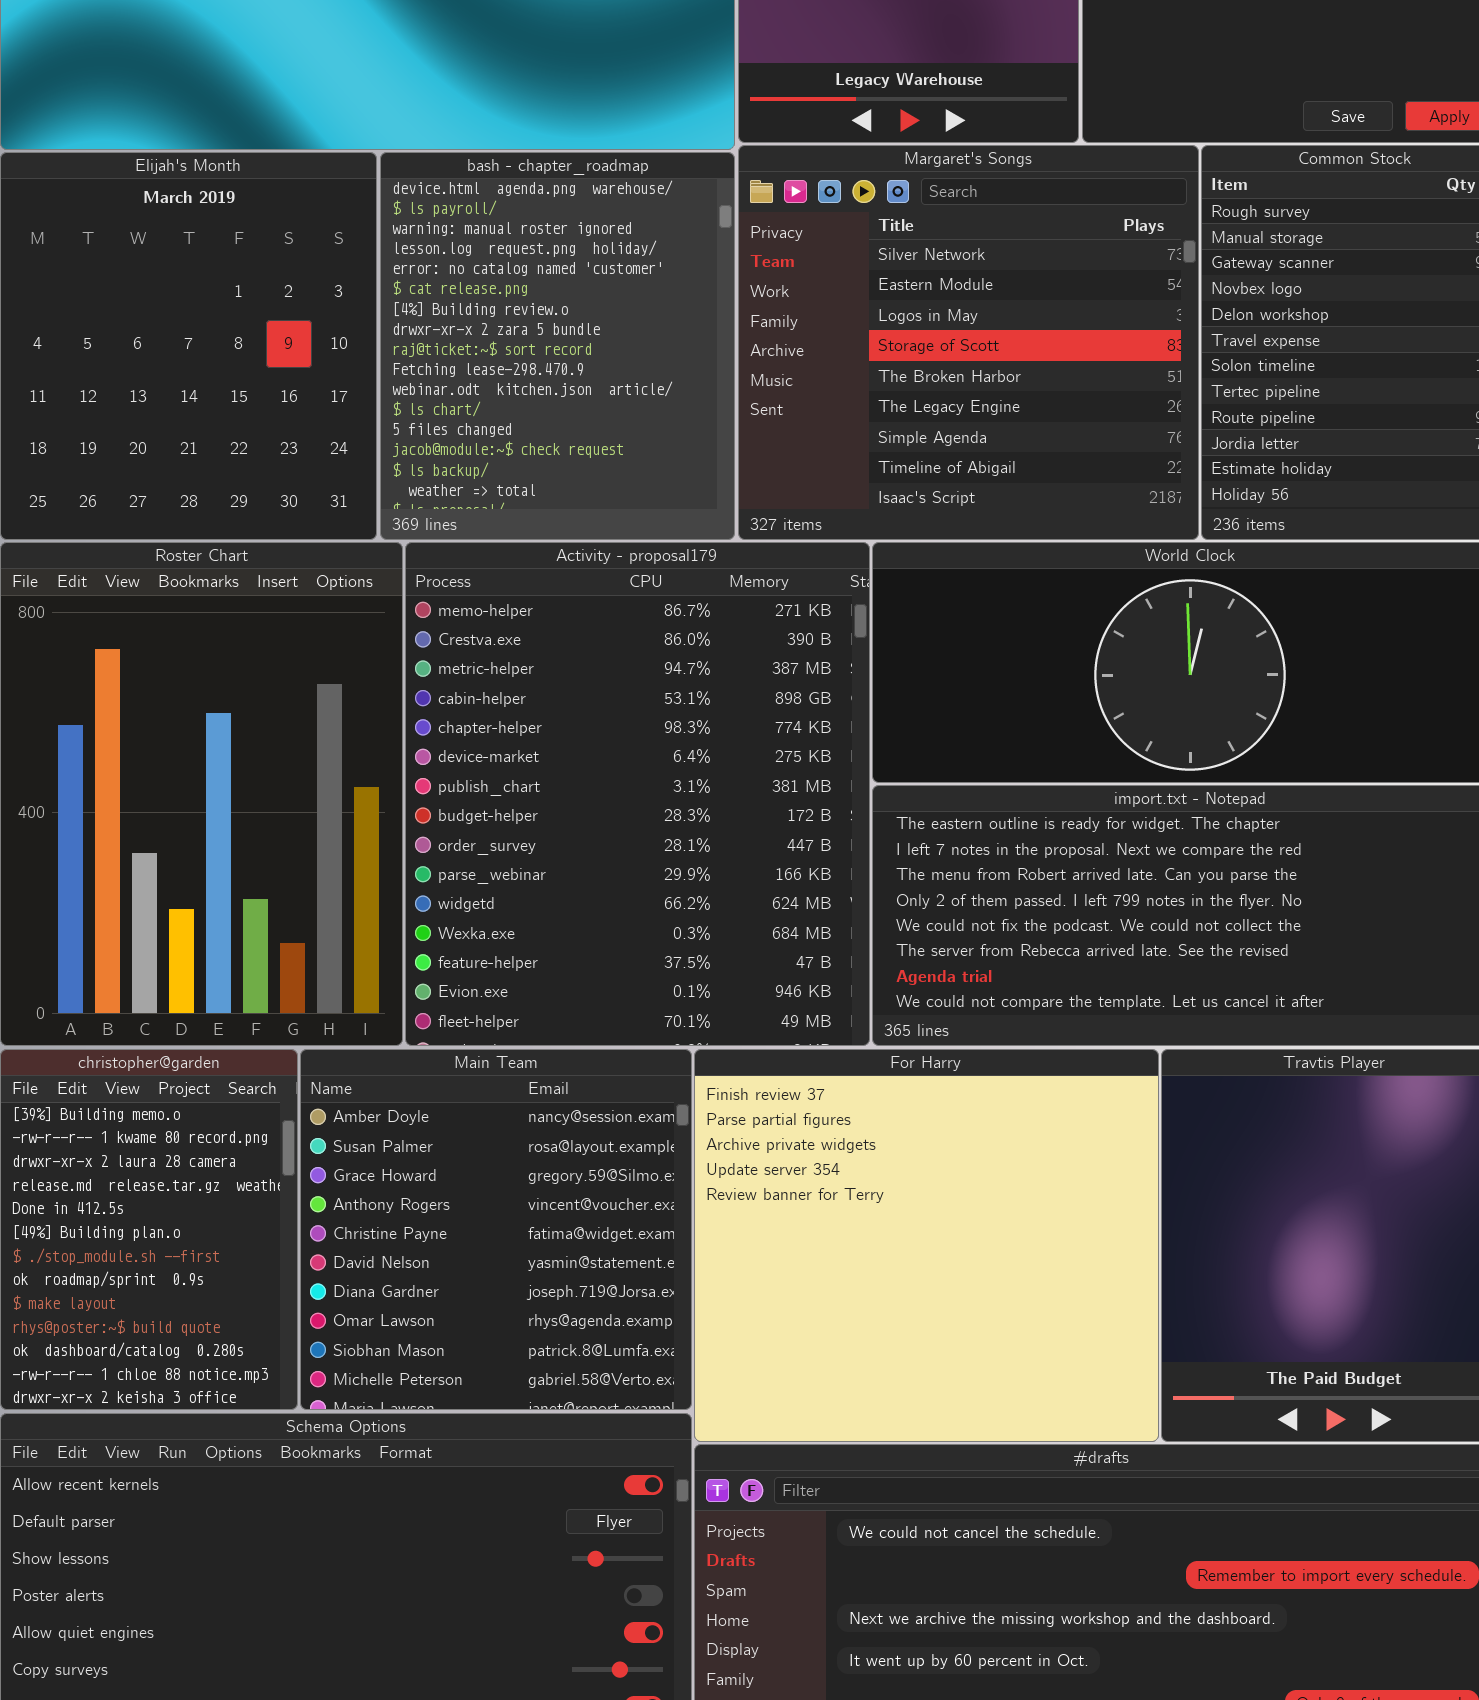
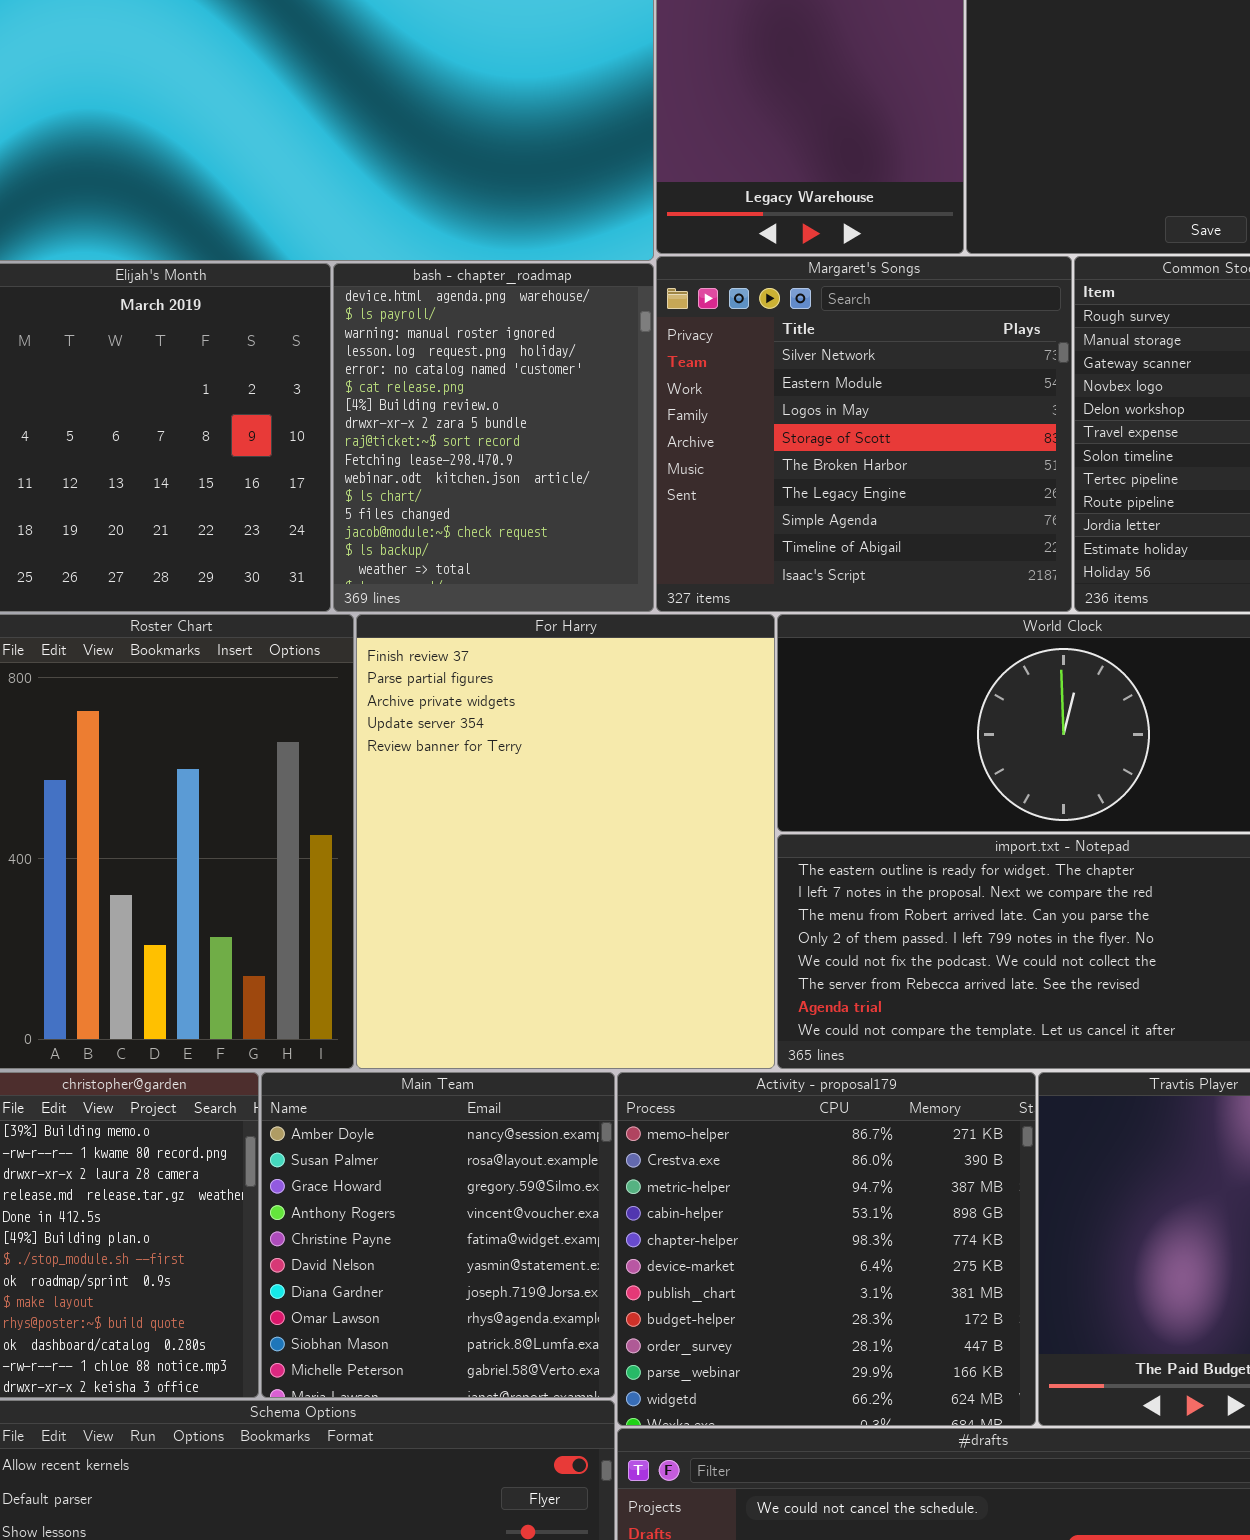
Activity - proposal179: [405,542,870,1046] -> [617,1072,1036,1426], moved, resized
For Harry: [694,1049,1159,1442] -> [356,614,775,1069], moved, resized

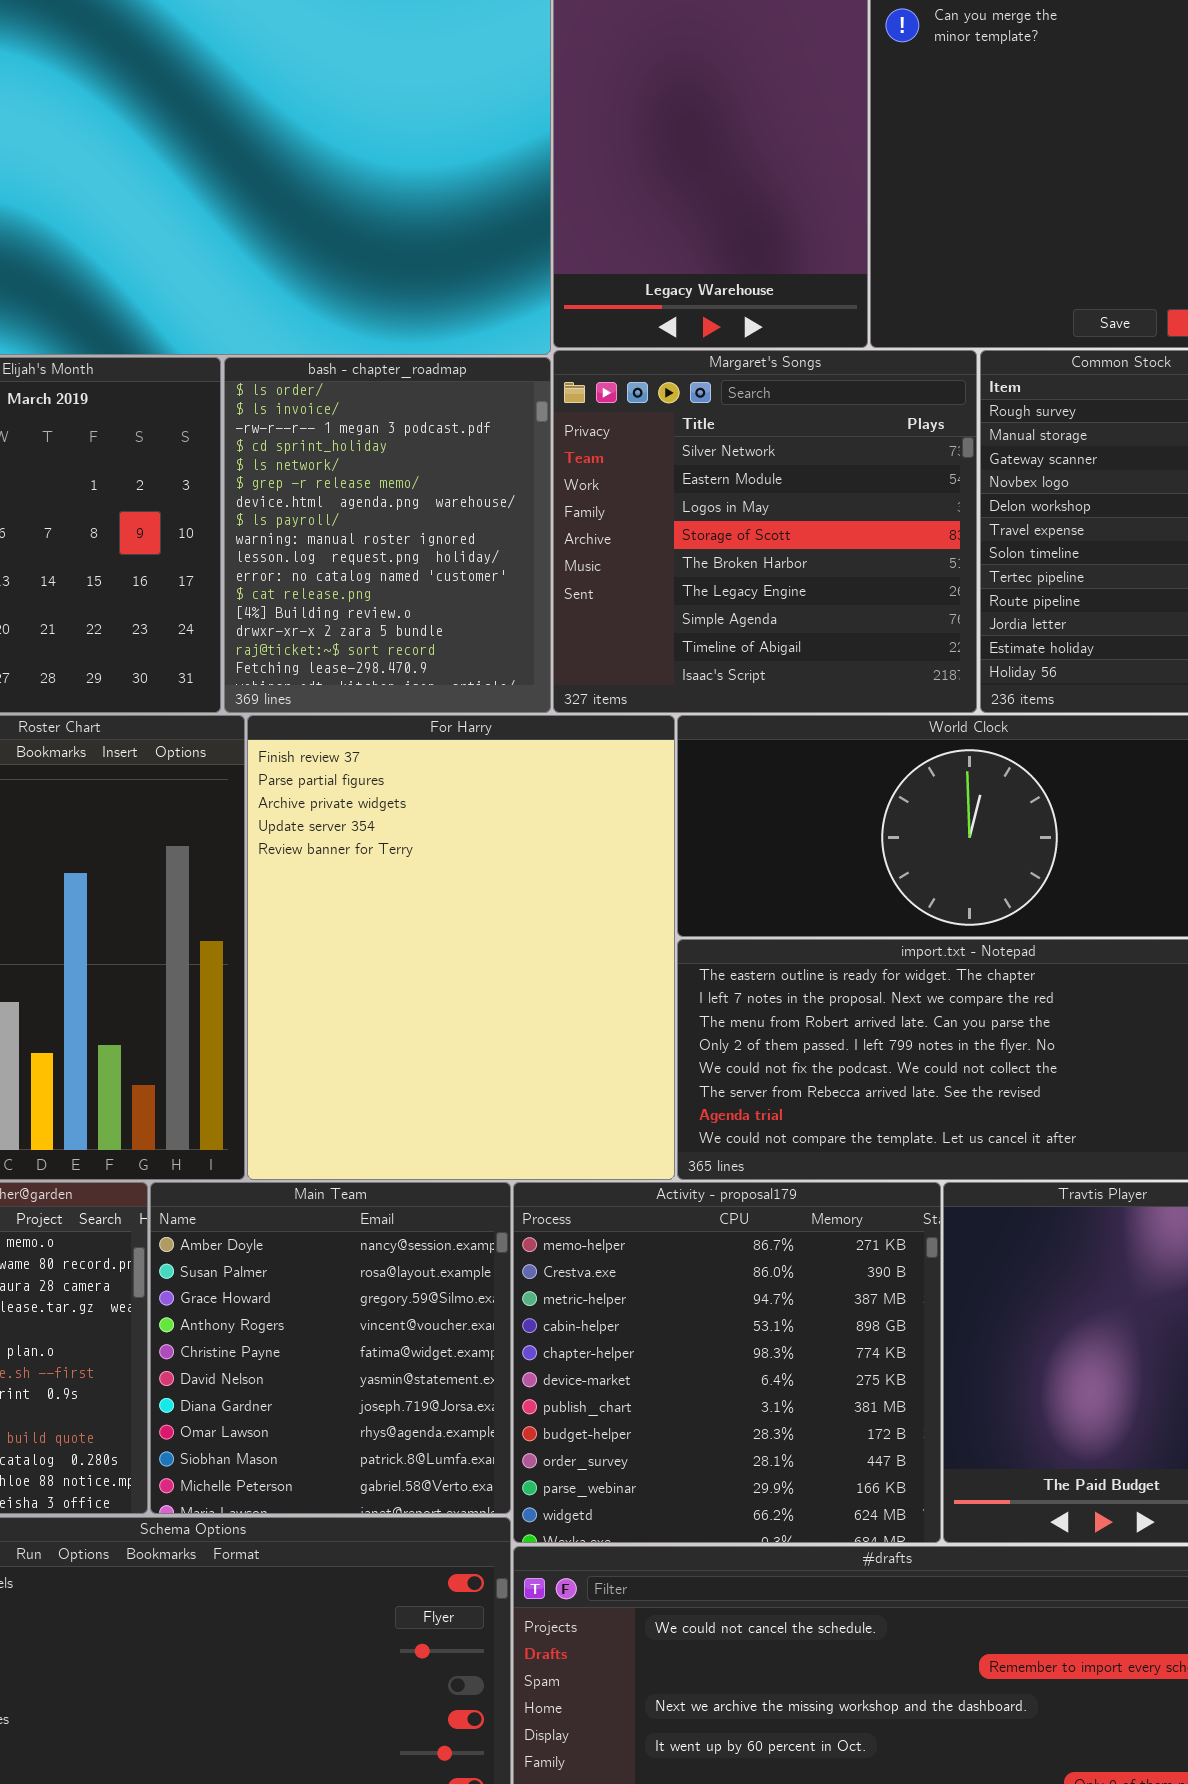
bash - chapter_roadmap: [333,263,654,612] -> [224,357,551,713], scrolled up 6 rows

